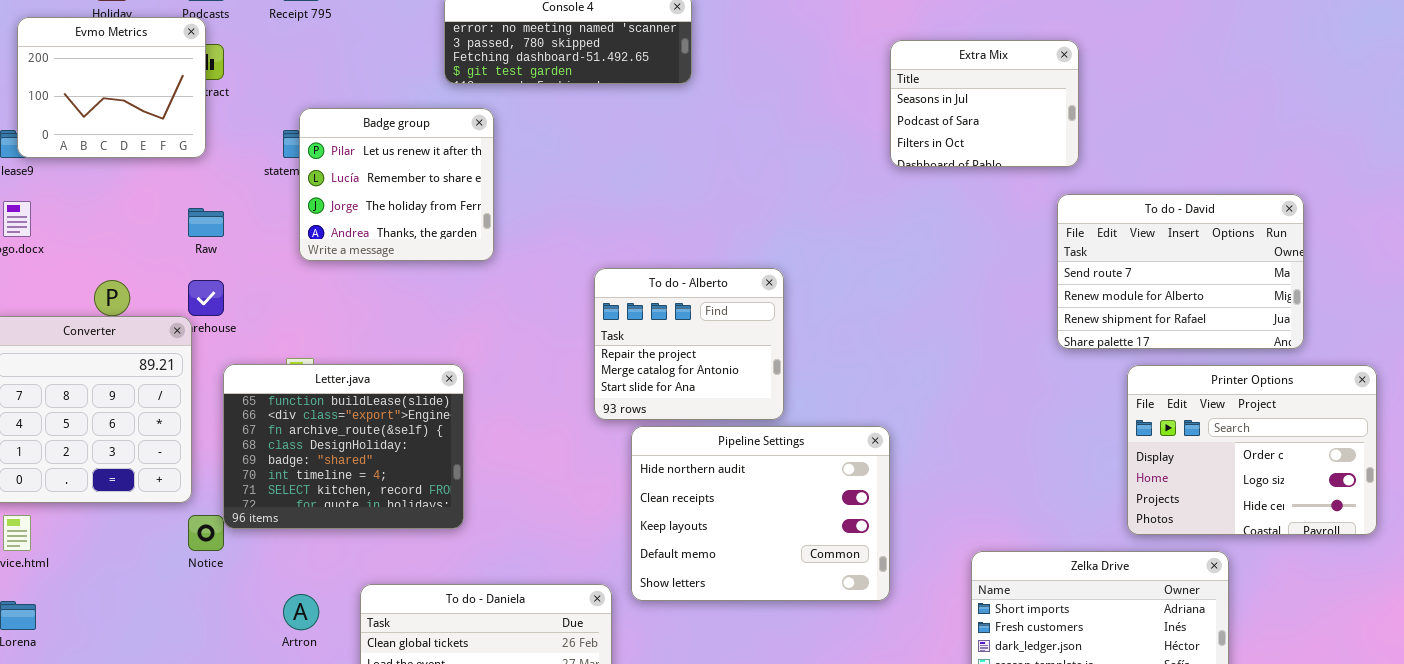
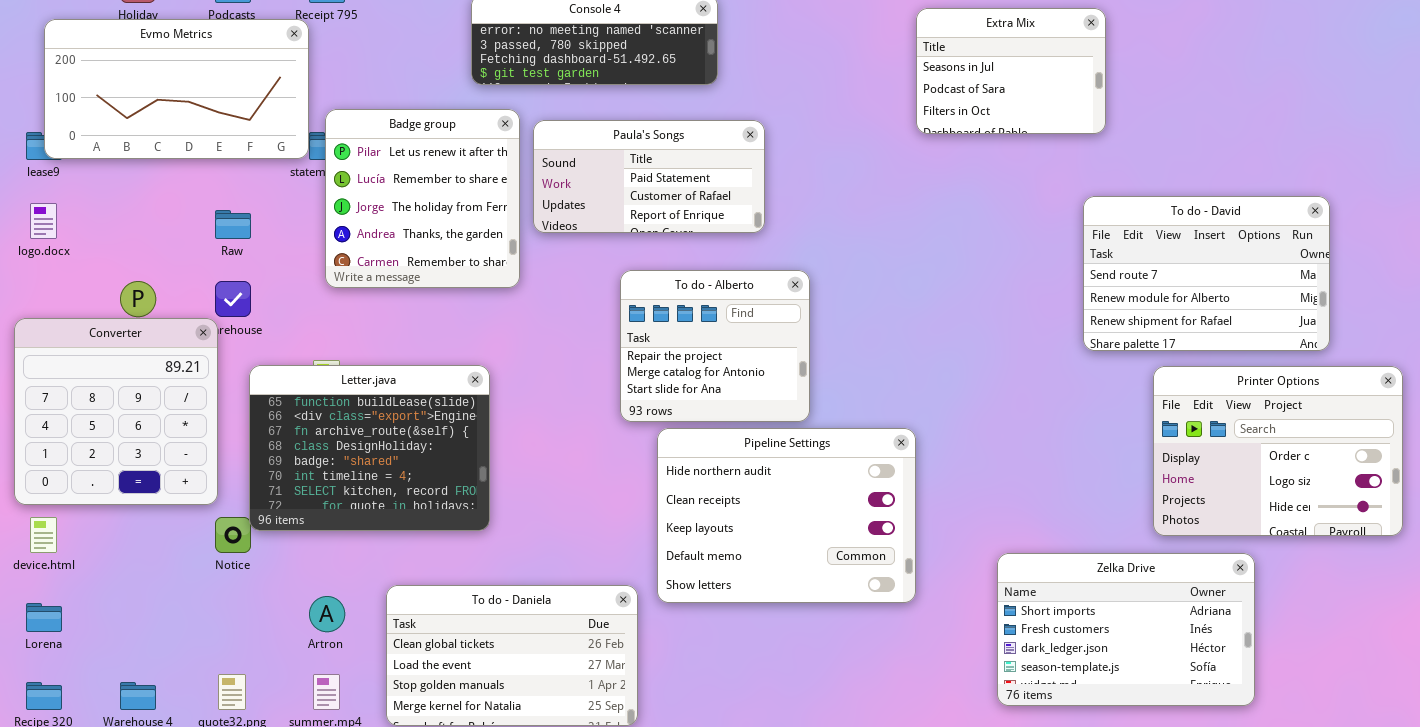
Evmo Metrics: [17,17,206,158] -> [44,19,309,159], resized
Extra Mix: [890,40,1079,167] -> [916,8,1106,134], moved
Badge group: [299,108,494,261] -> [325,109,520,288], resized
Paula's Songs: none -> [533,120,765,233], opened

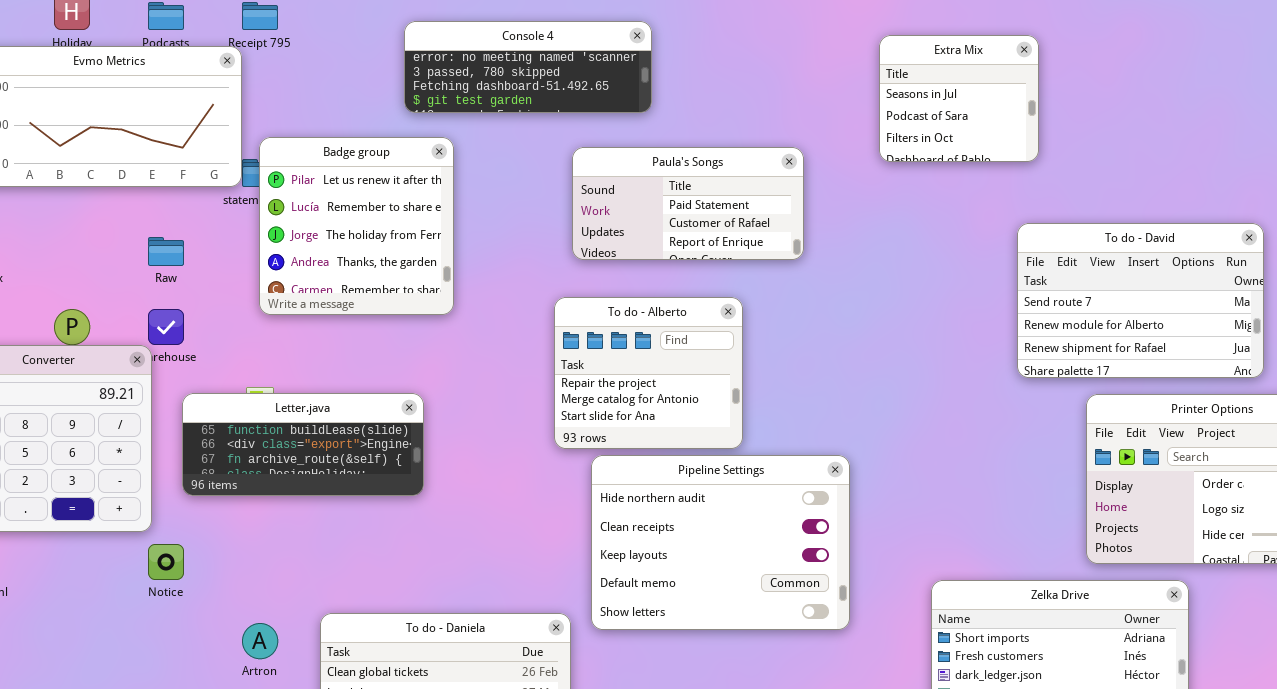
Extra Mix: [916,8,1106,134] -> [879,35,1039,162], resized
Paula's Songs: [533,120,765,233] -> [572,147,804,260], moved
Letter.java: [249,365,490,531] -> [182,393,424,496], resized

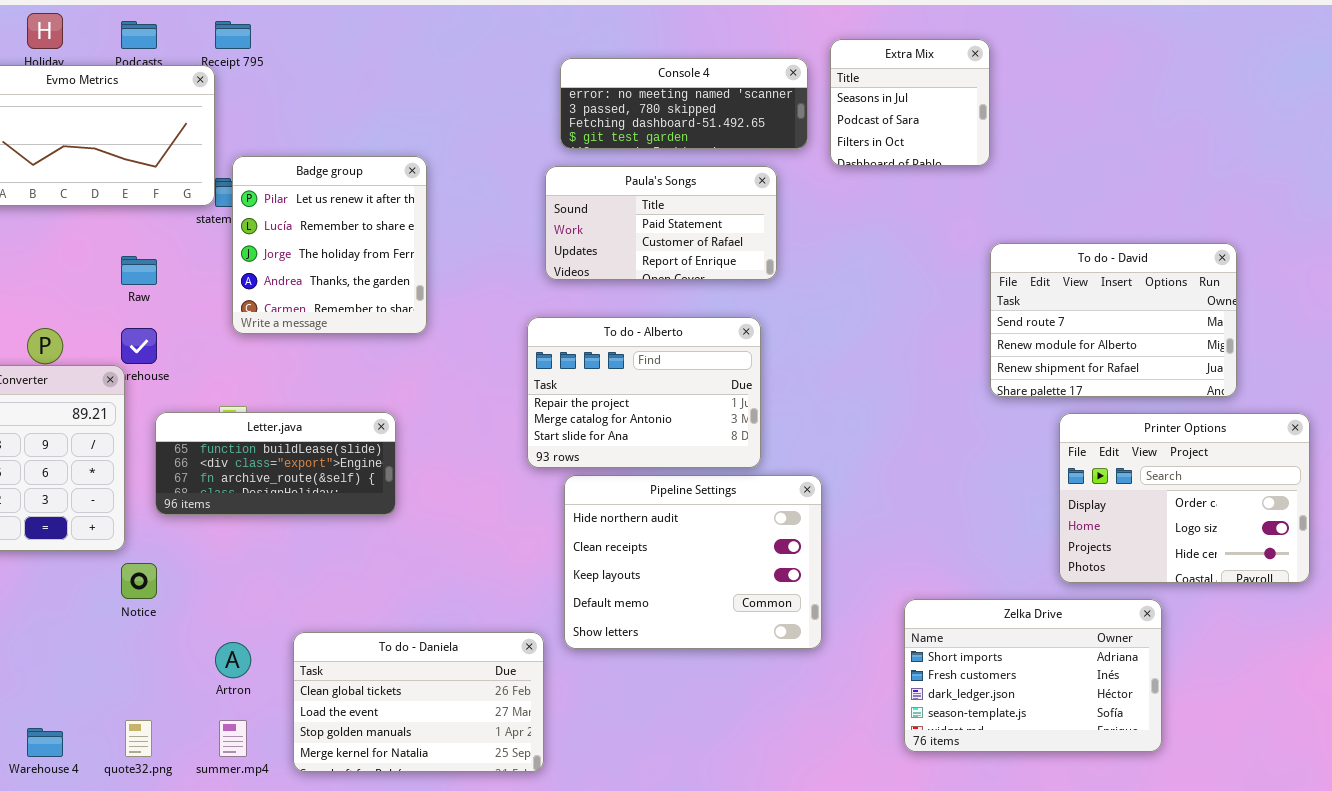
Console 4: [404,21,652,113] -> [560,58,808,149], moved
Extra Mix: [879,35,1039,162] -> [830,39,990,166], moved
To do - Alberto: [554,297,743,449] -> [527,317,761,468], resized

